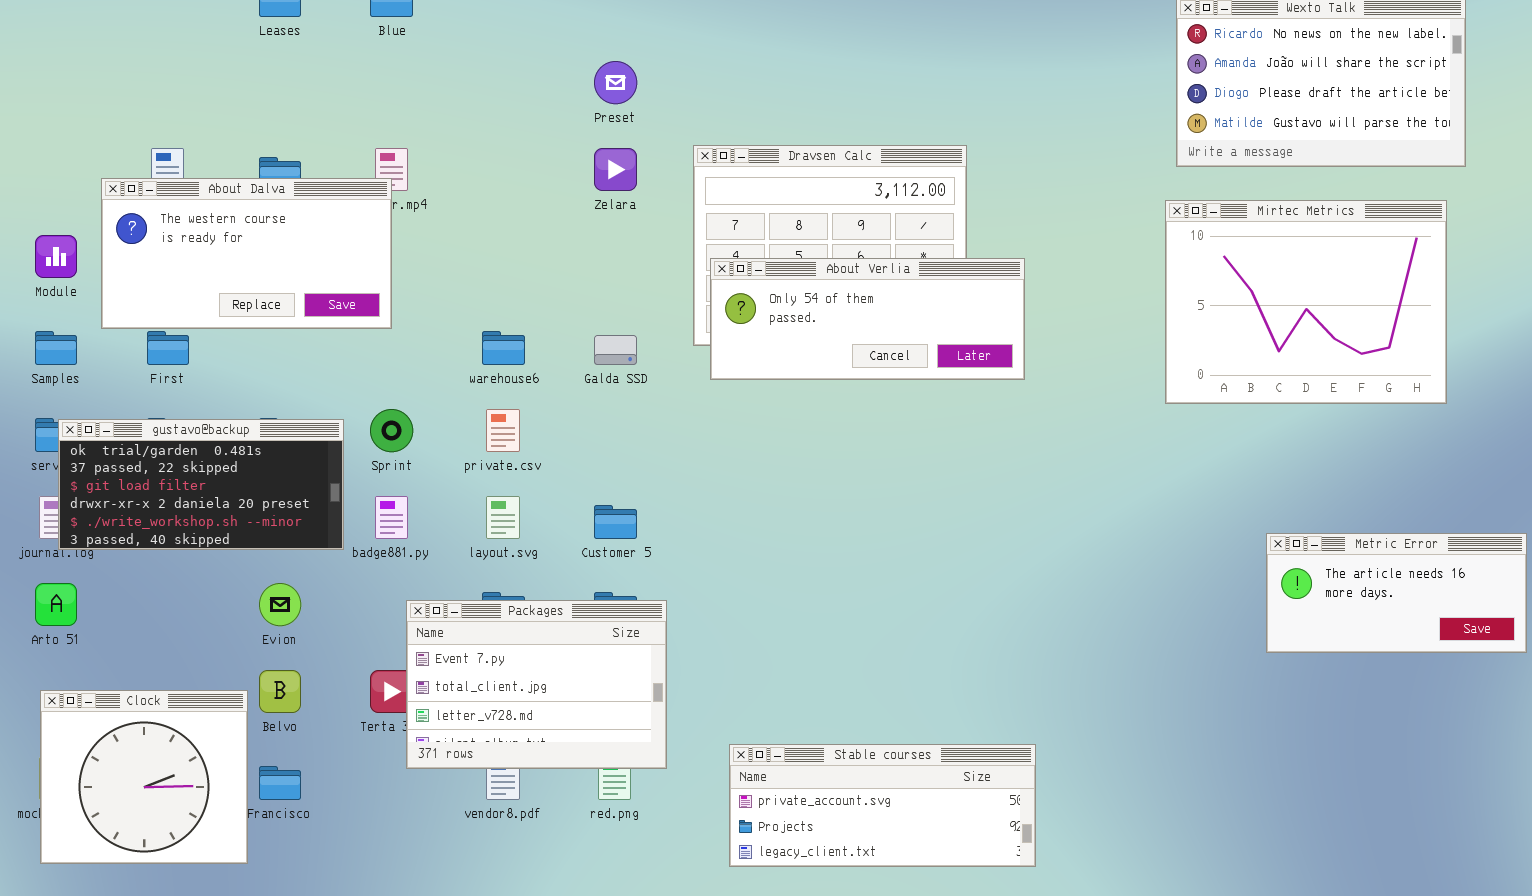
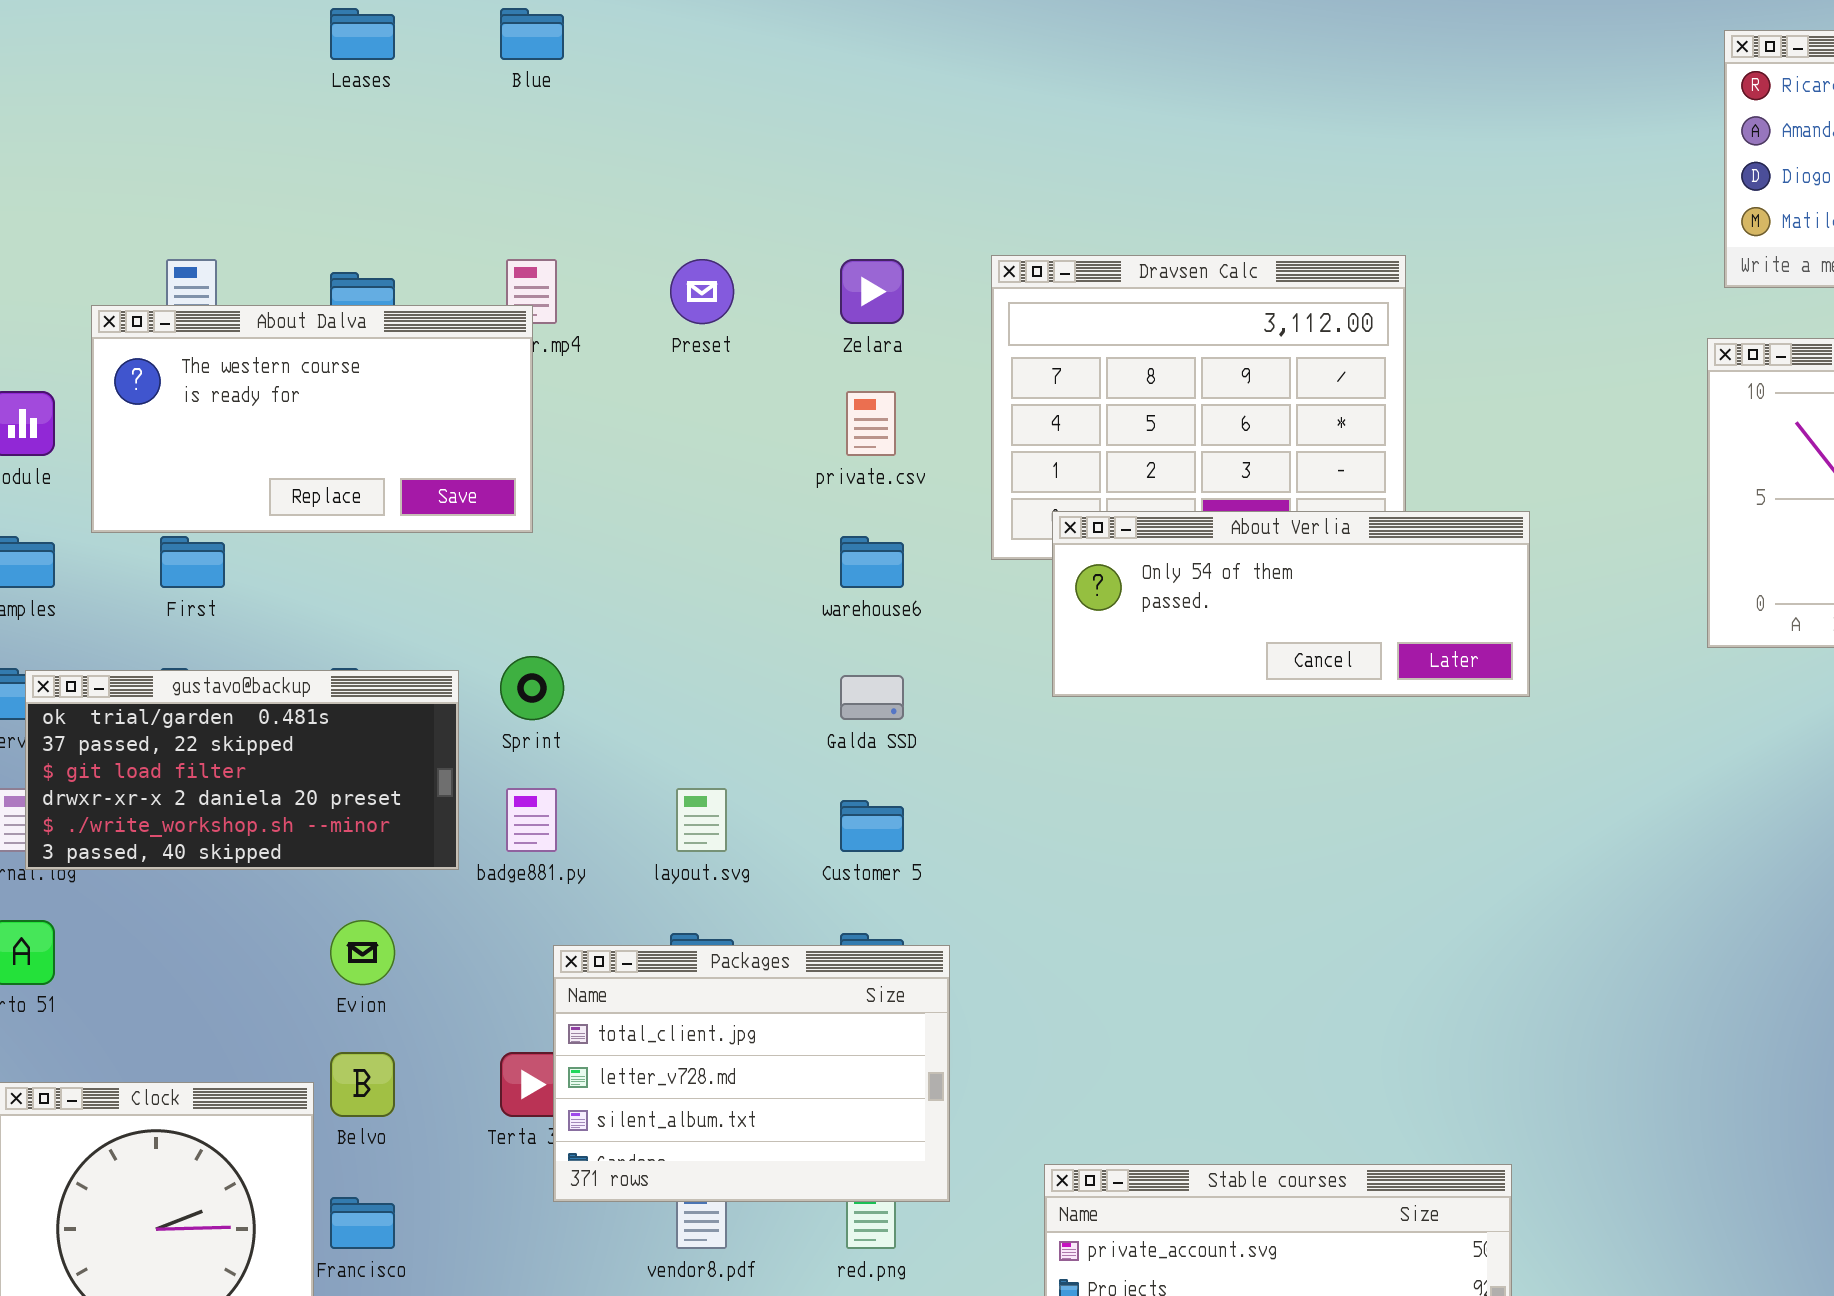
Preset: [594,61,637,104] -> [670,259,734,324], moved
About Verlia: [710,258,1025,380] -> [1052,511,1530,697], moved
warehouse6: [482,331,525,365] -> [840,536,904,588], moved
Galda SSD: [594,335,637,365] -> [840,675,904,720], moved
private.csv: [486,409,520,452] -> [846,391,896,456], moved
Packages: [406,600,667,769] -> [553,945,950,1202], scrolled down 1 row

